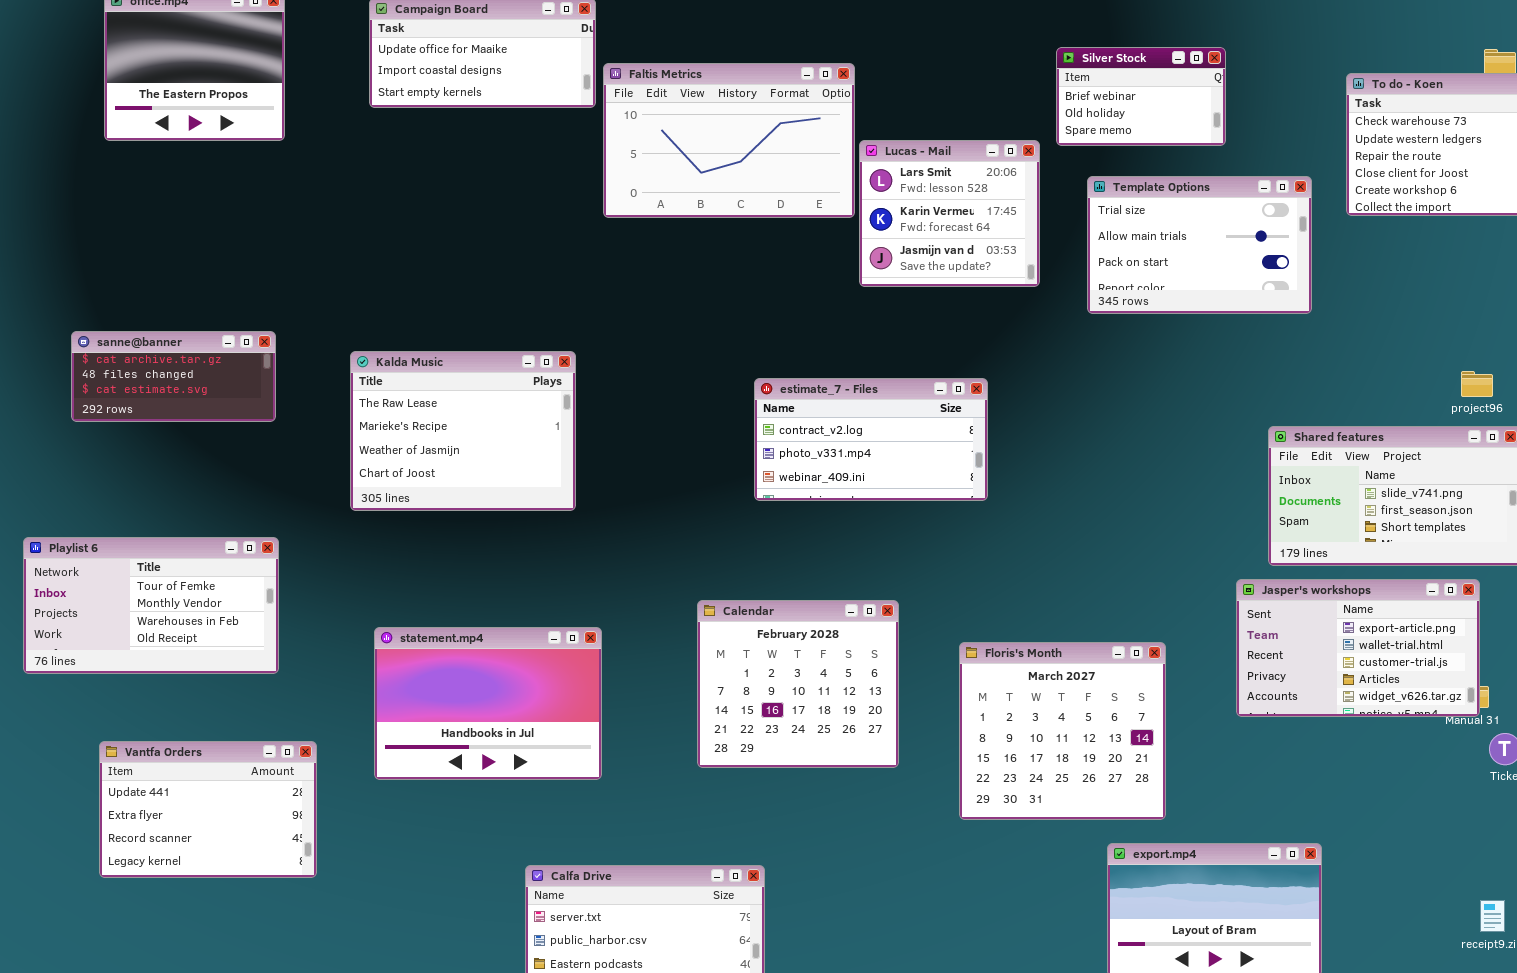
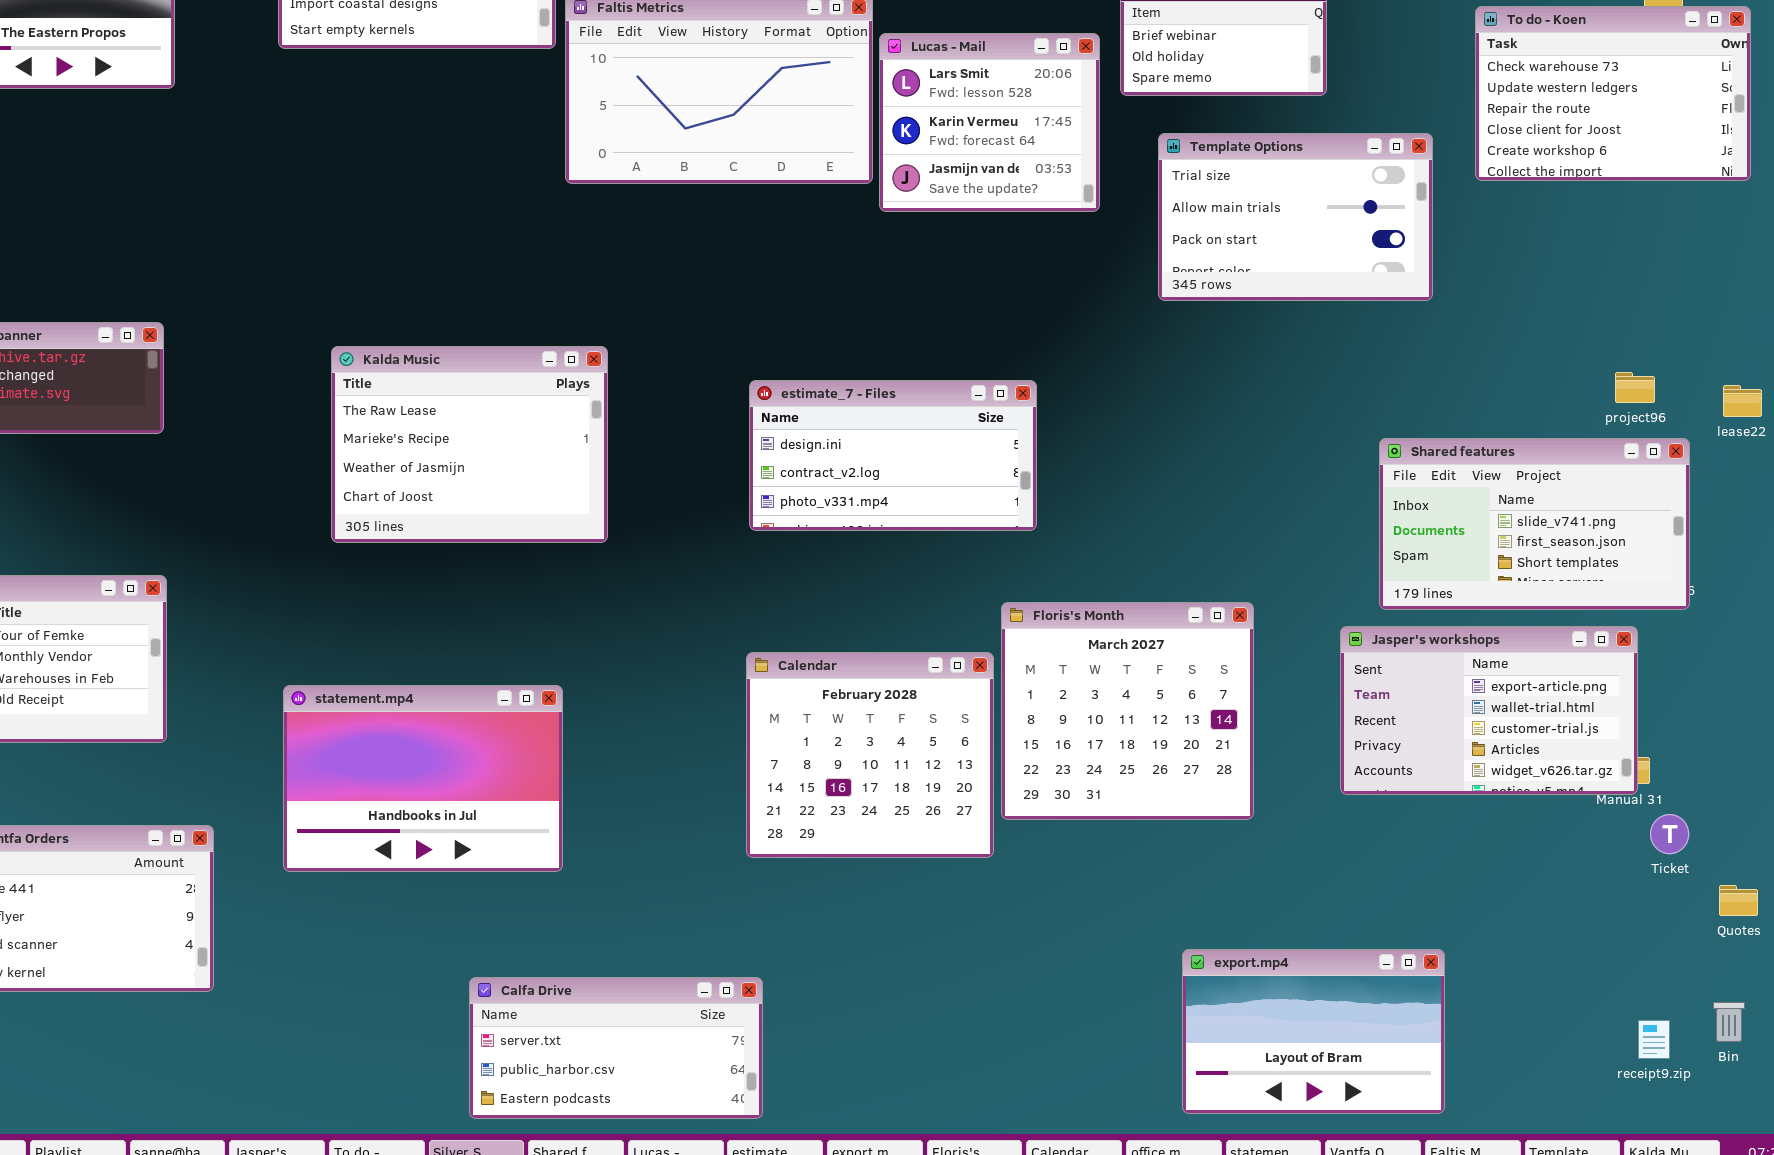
Lucas - Mail: [859,140,1040,287] -> [879,33,1100,212], moved
Kalda Music: [350,351,576,511] -> [331,346,608,543], moved
estimate_7 - Files: [754,378,988,501] -> [749,380,1037,531], scrolled up 1 row
Calendar: [697,600,899,768] -> [746,652,994,858], moved
Floris's Month: [959,642,1166,820] -> [1001,602,1254,820], moved

